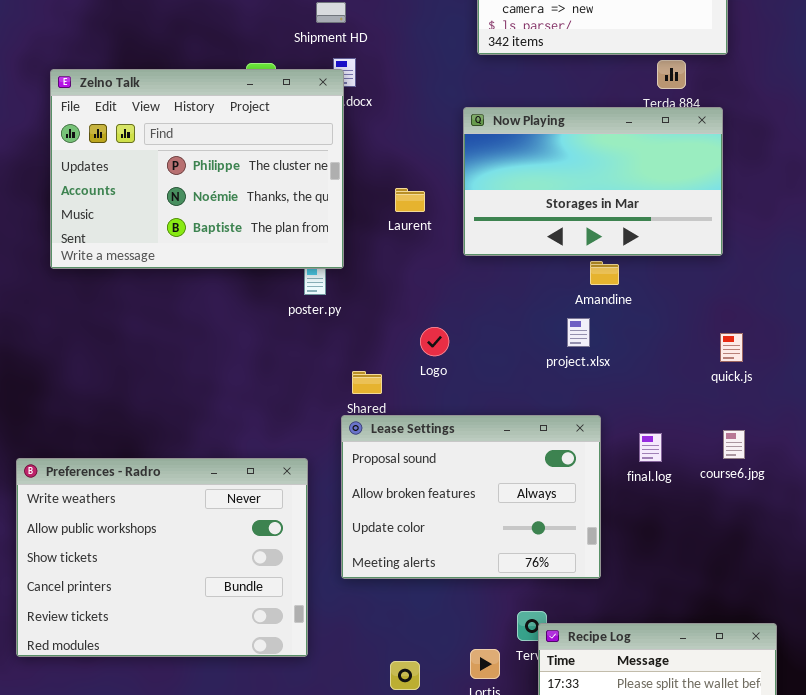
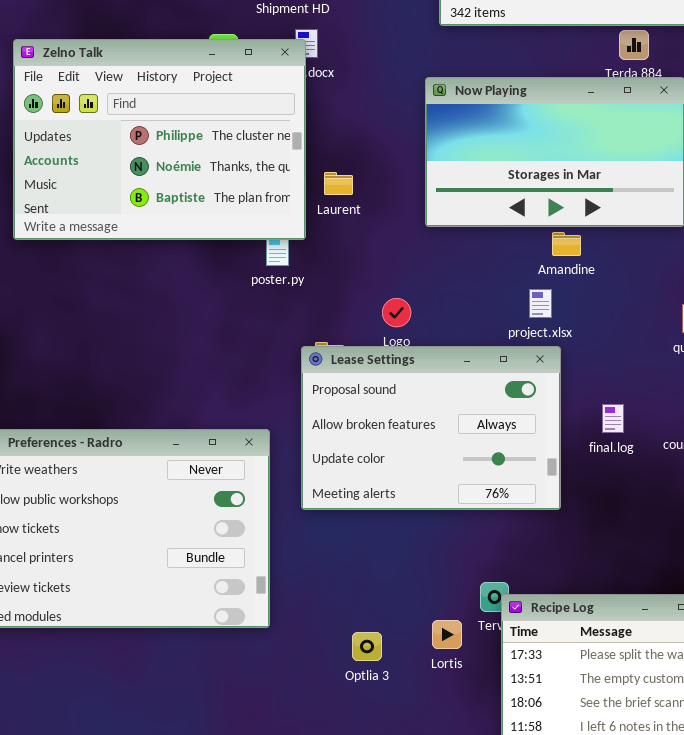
Laurent: [395,188,425,212] -> [324,172,353,195], moved
Lease Settings: [341,415,601,579] -> [301,346,561,510], moved

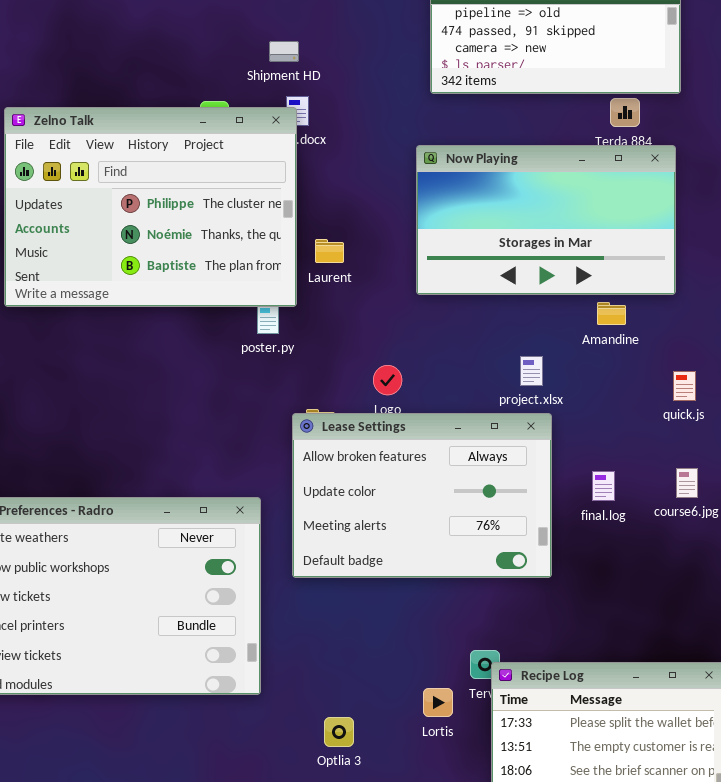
Amandine: [552,232,581,256] -> [597,302,626,325], moved
Lease Settings: [301,346,561,510] -> [292,413,552,578], scrolled down 1 row
Optlia 3: [352,632,382,661] -> [324,717,354,747], moved

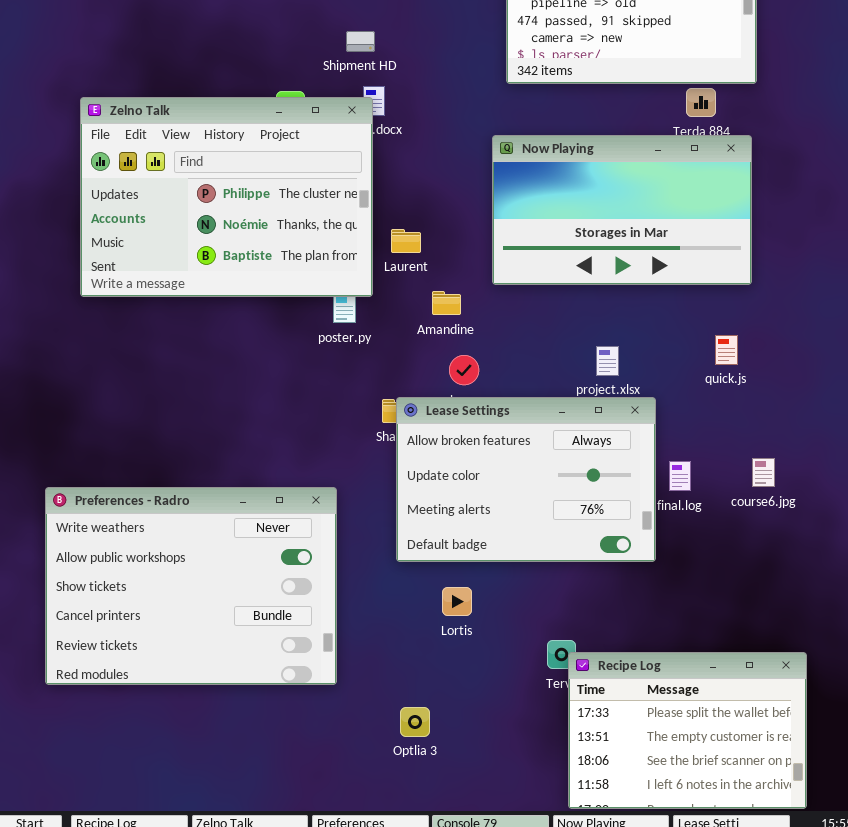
Amandine: [597,302,626,325] -> [432,291,461,315], moved
quick.js: [673,371,696,401] -> [715,335,738,365], moved
Lease Settings: [292,413,552,578] -> [396,397,656,562], moved
Lortis: [423,688,453,717] -> [442,587,472,616], moved

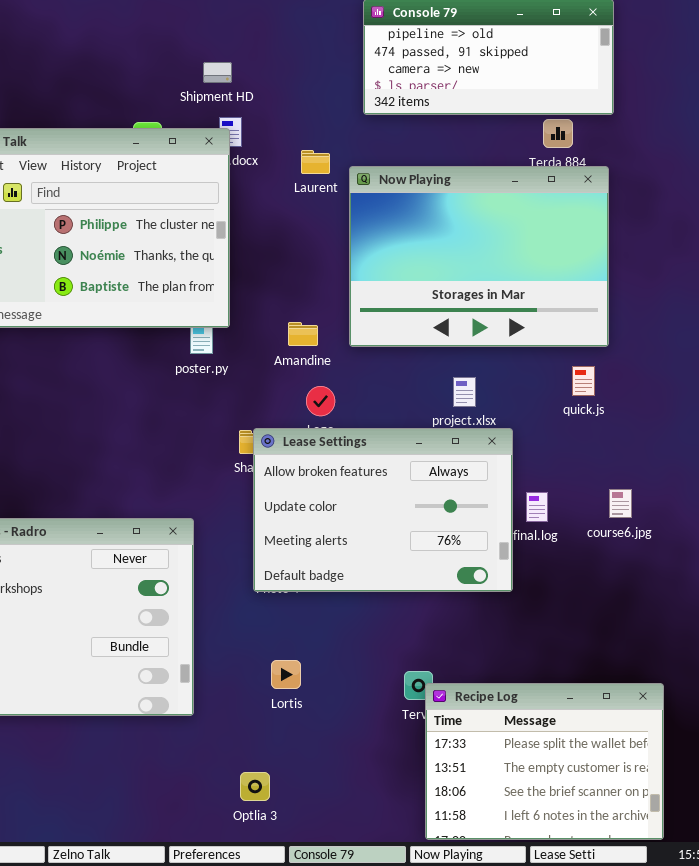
Now Playing: [492,135,752,285] -> [349,166,609,347], resized
Laurent: [391,229,421,253] -> [301,150,330,174], moved
Lortis: [442,587,472,616] -> [271,660,301,689], moved
Optlia 3: [400,707,430,737] -> [240,772,270,801], moved

